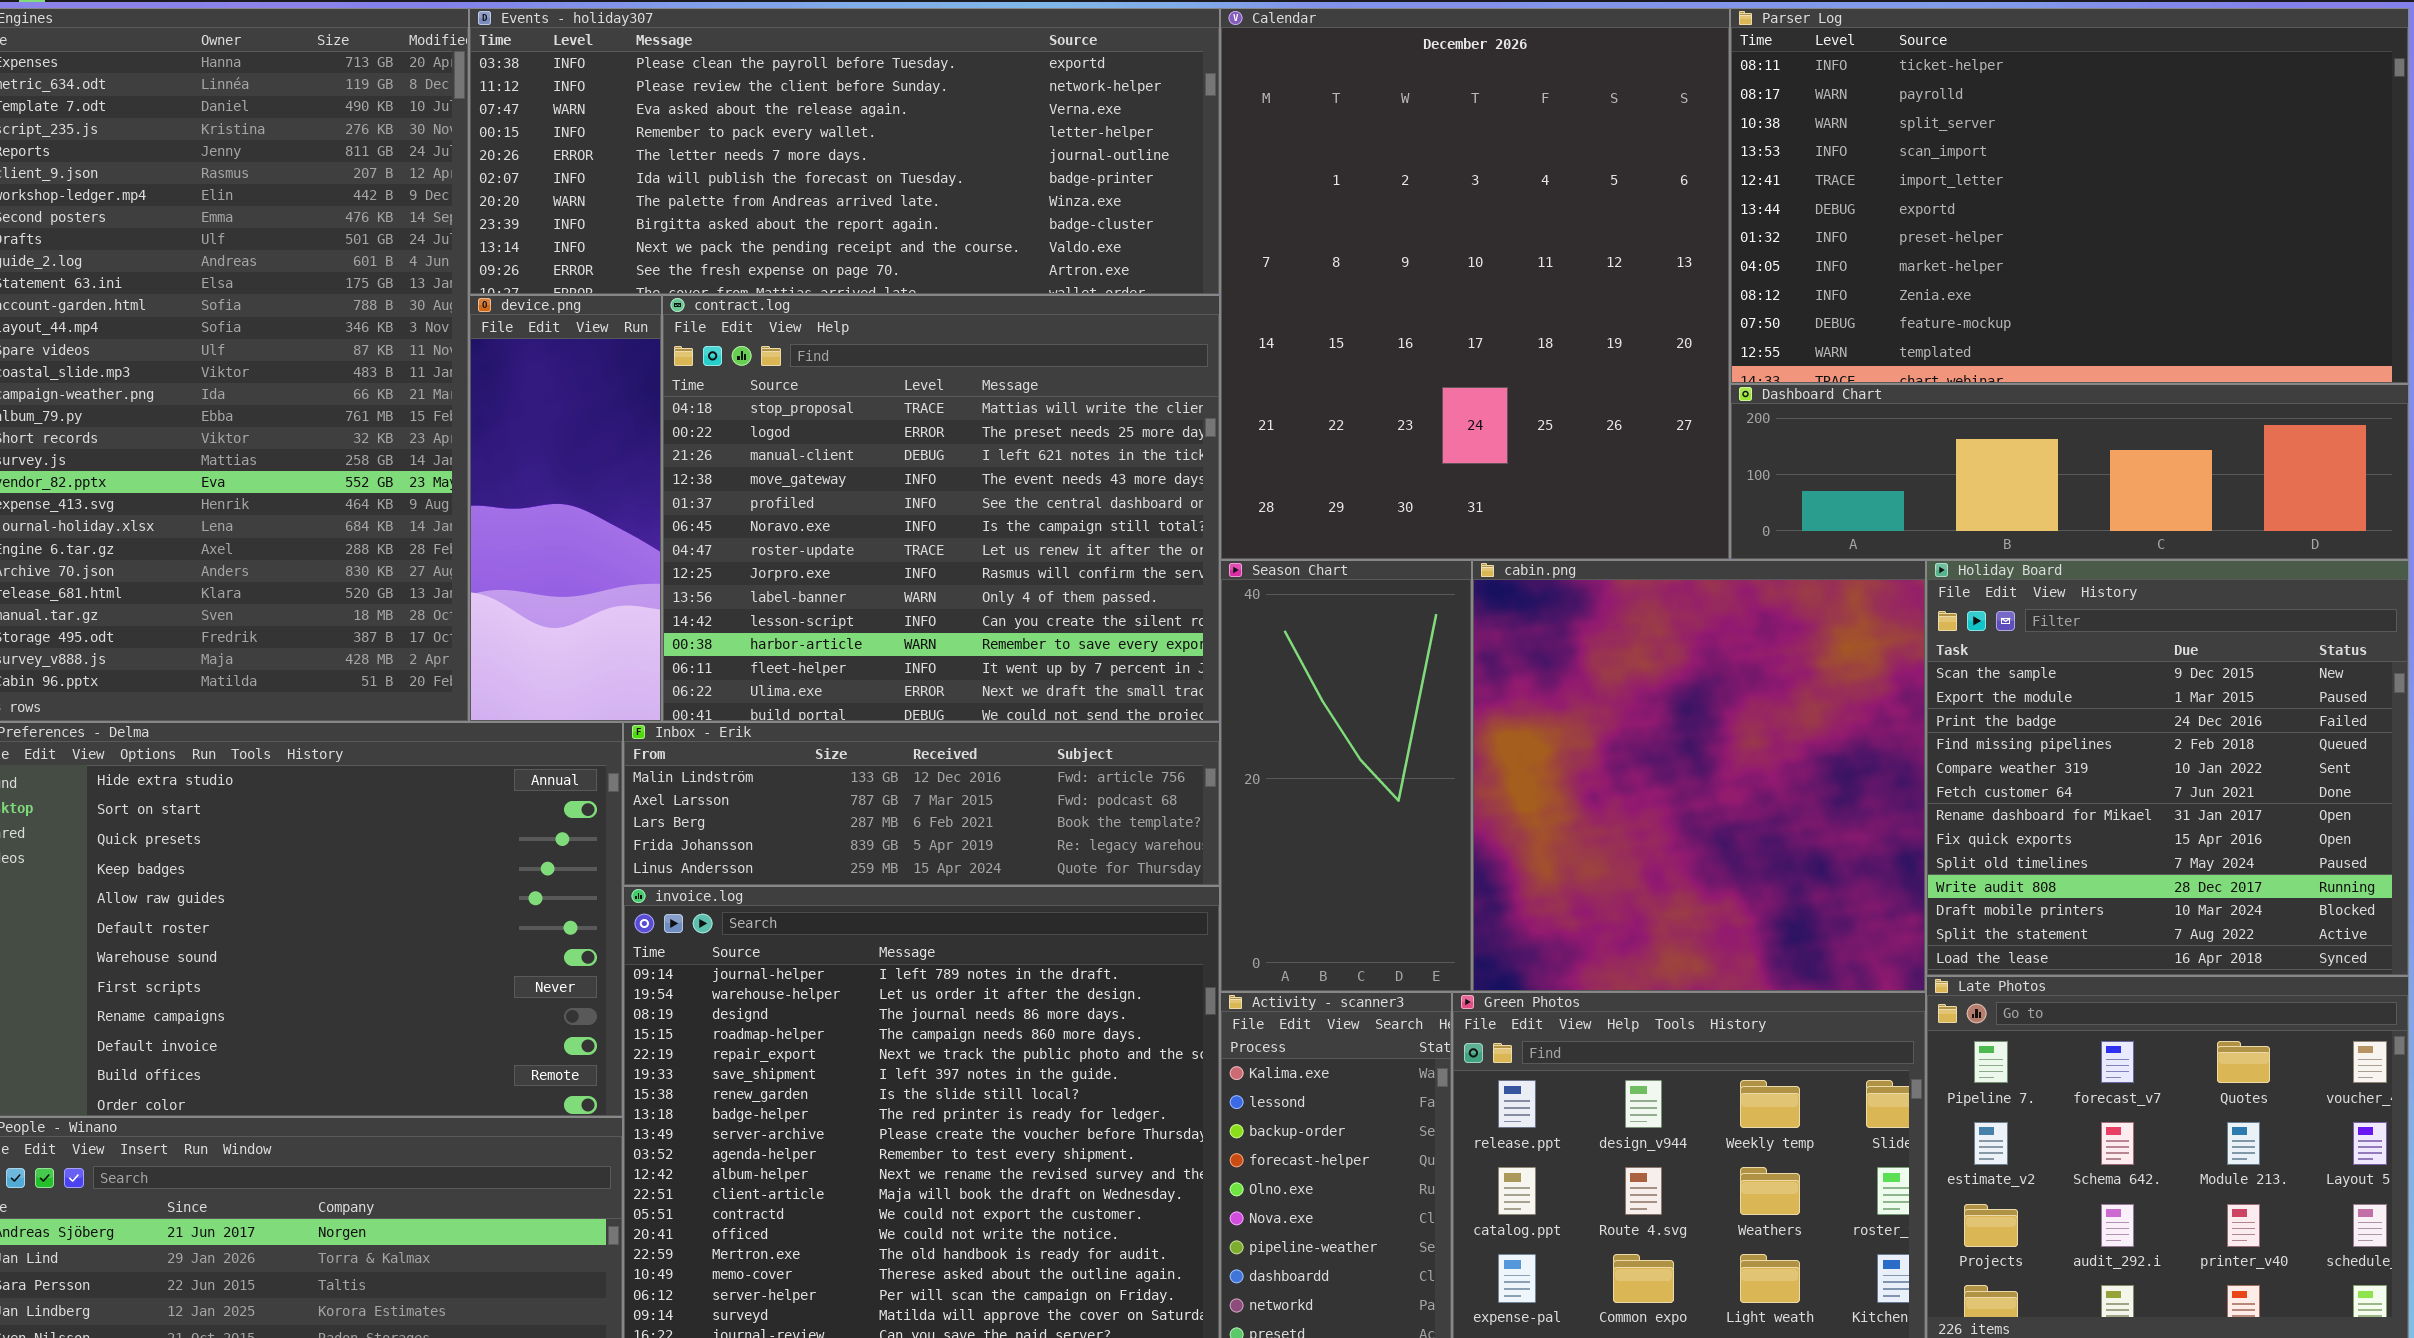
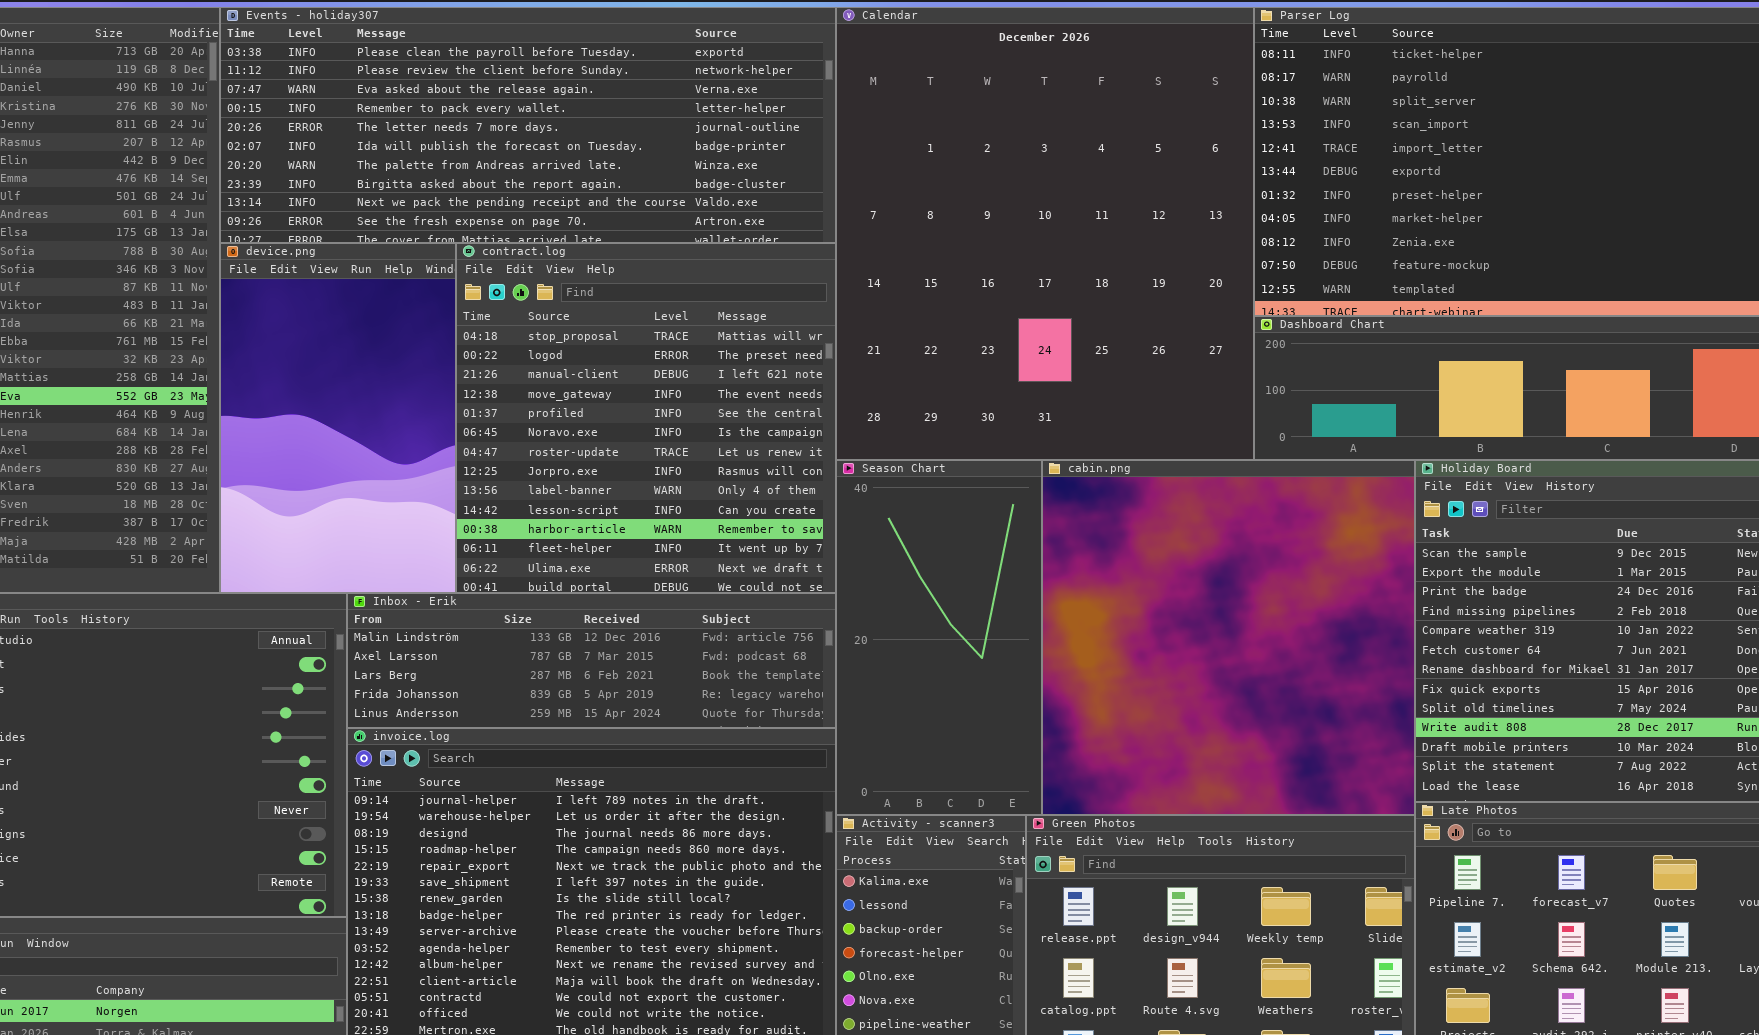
device.png: [469,295,662,722] -> [220,243,456,593], resized
contract.log: [662,295,1220,722] -> [456,243,836,593], resized

